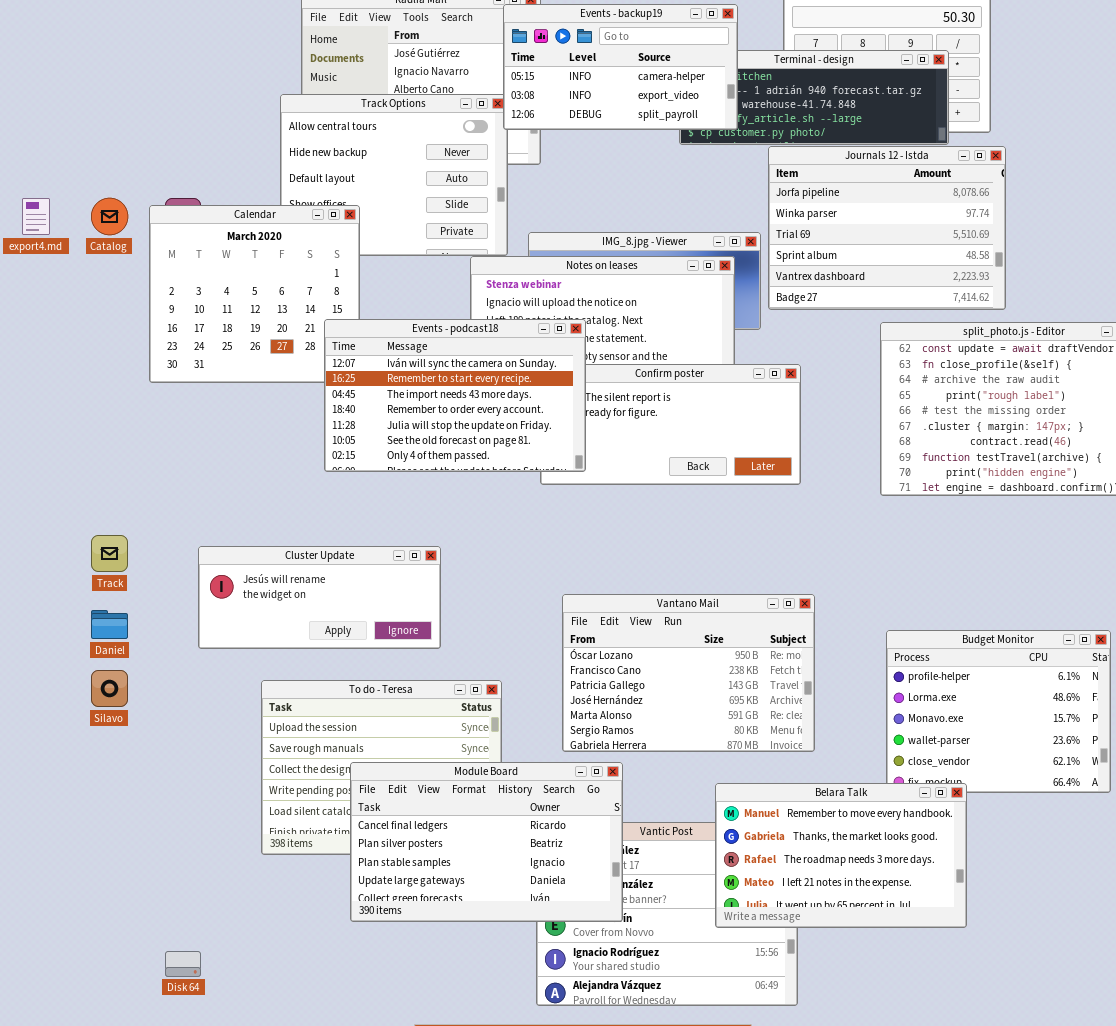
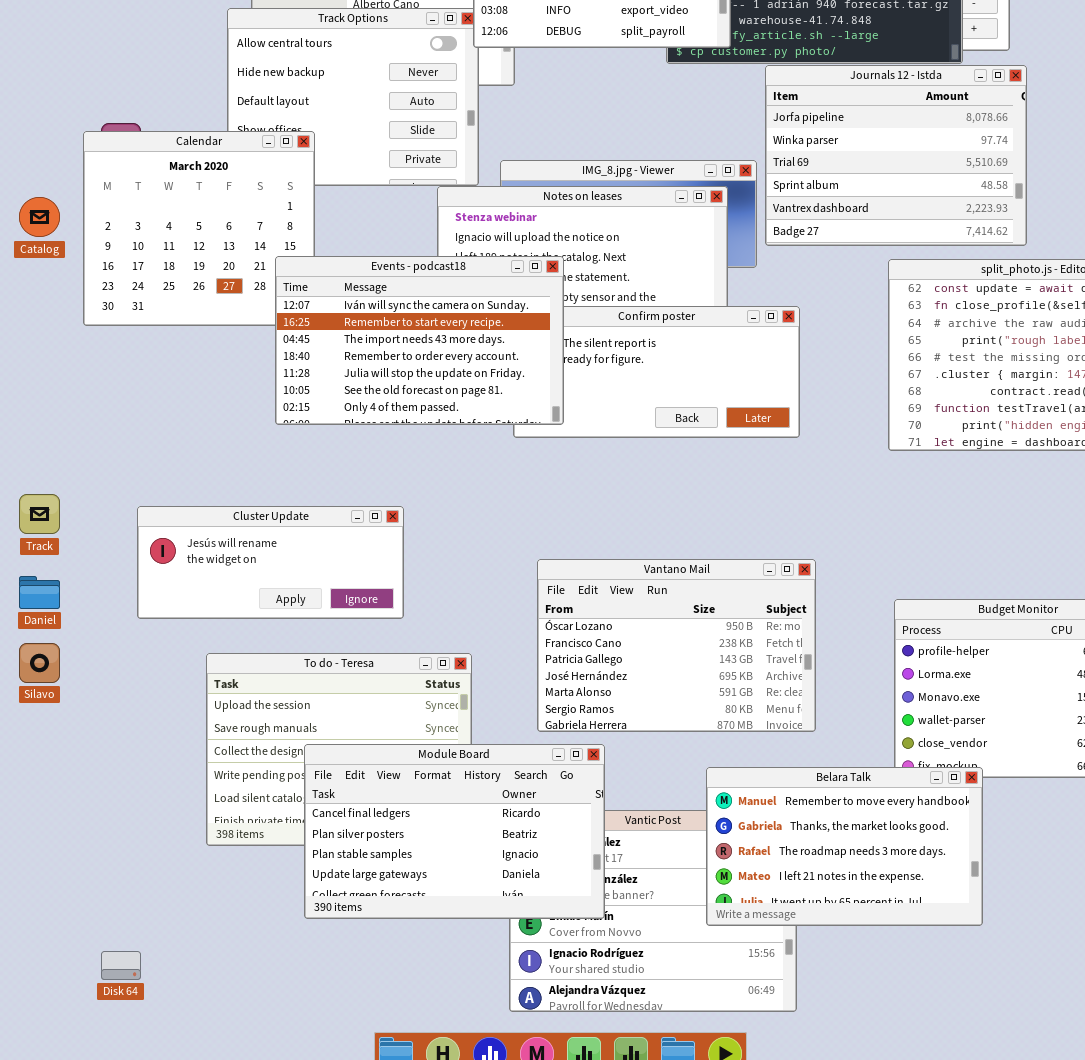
Catalog: [91,198,128,235] -> [19,197,60,237], moved

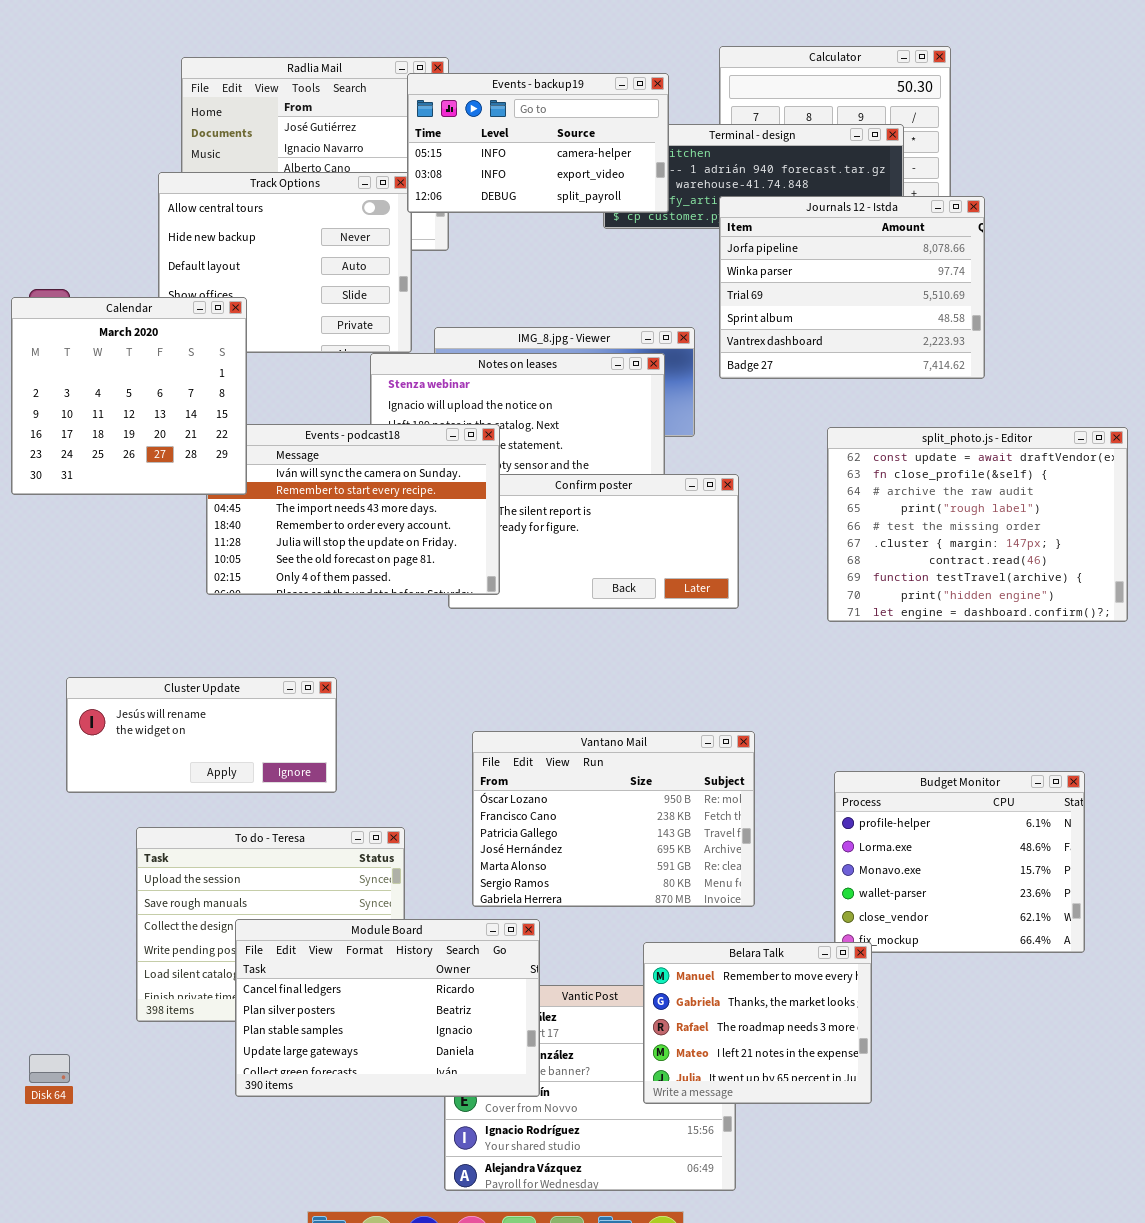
Journals 12 - Istda: [765,65,1027,246] -> [719,196,985,379], moved
Calendar: [83,131,315,326] -> [11,297,247,495], raised
Belara Talk: [706,767,983,926] -> [643,942,872,1104], resized
Disk 64: [101,951,141,980] -> [29,1054,70,1083], moved

